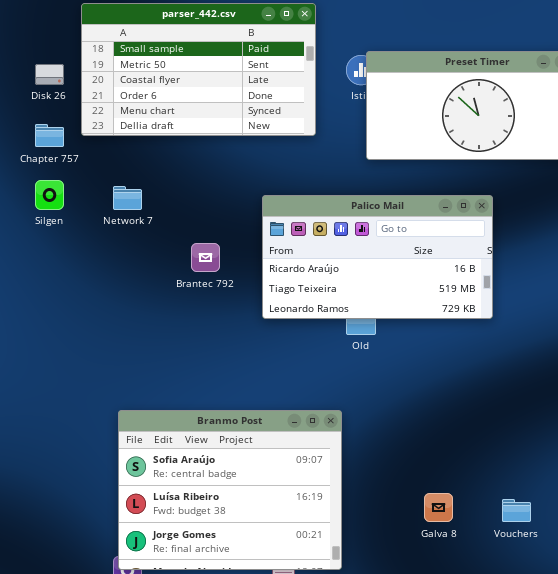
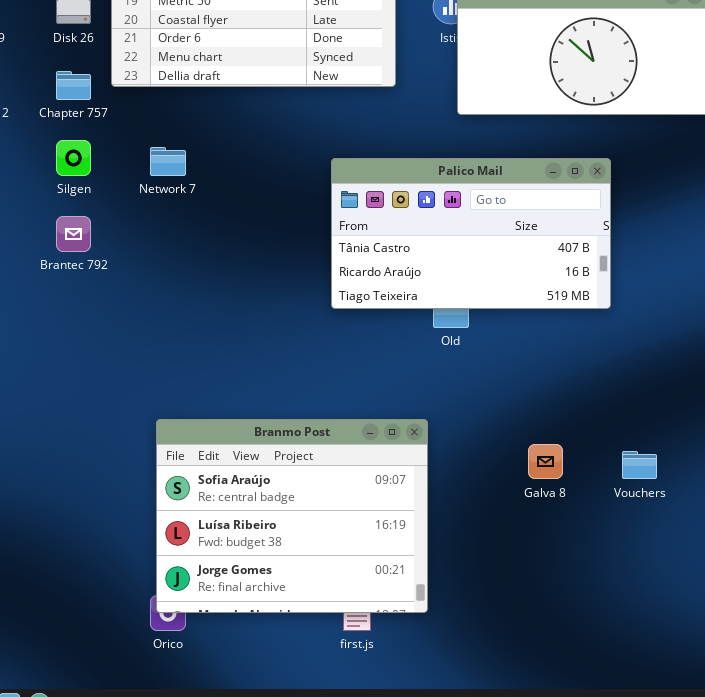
Palico Mail: [262,195,493,319] -> [331,158,611,309], scrolled up 1 row
Brantec 792: [191,243,220,272] -> [56,216,91,252], moved
Galva 8: [424,493,453,522] -> [528,444,563,479], moved
Vouchers: [502,499,531,522] -> [622,451,657,479], moved

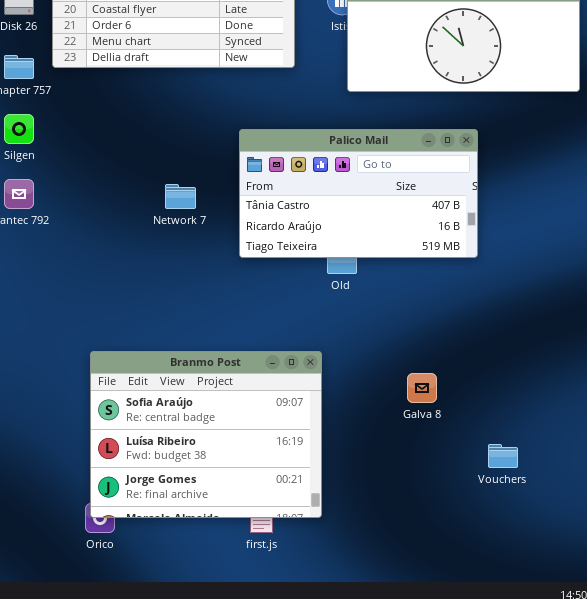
Network 7: [150,147,186,176] -> [165,184,196,209], moved
Vouchers: [622,451,657,479] -> [488,444,518,468], moved

